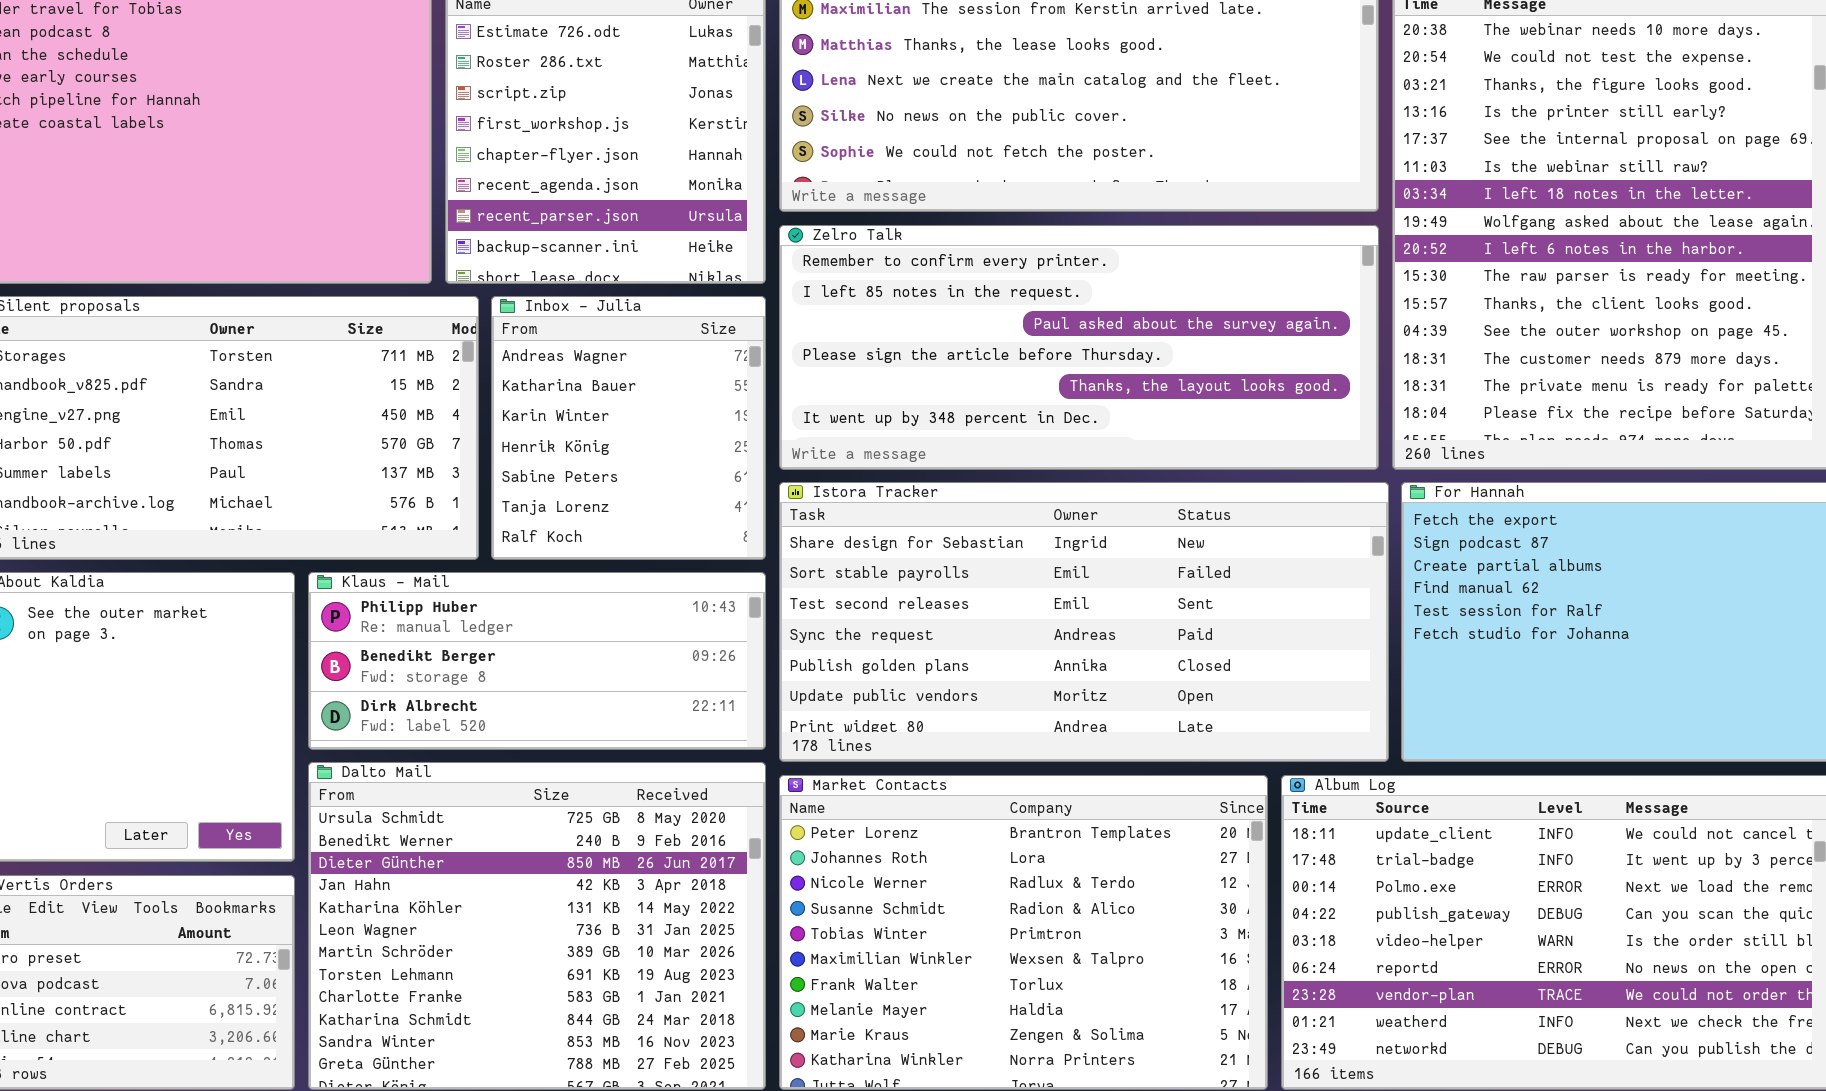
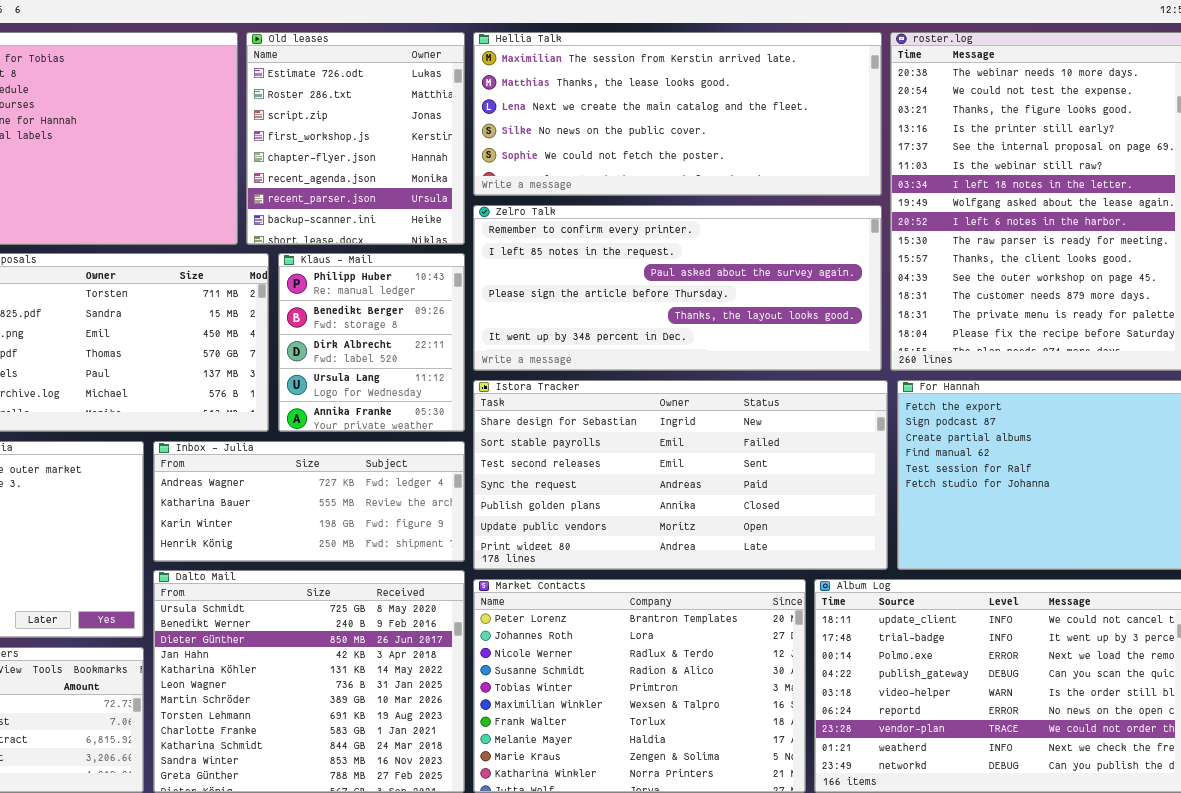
Inbox - Julia: [491,296,766,560] -> [153,441,465,562], moved, resized
Klaus - Mail: [308,572,766,750] -> [278,253,465,432], moved, resized

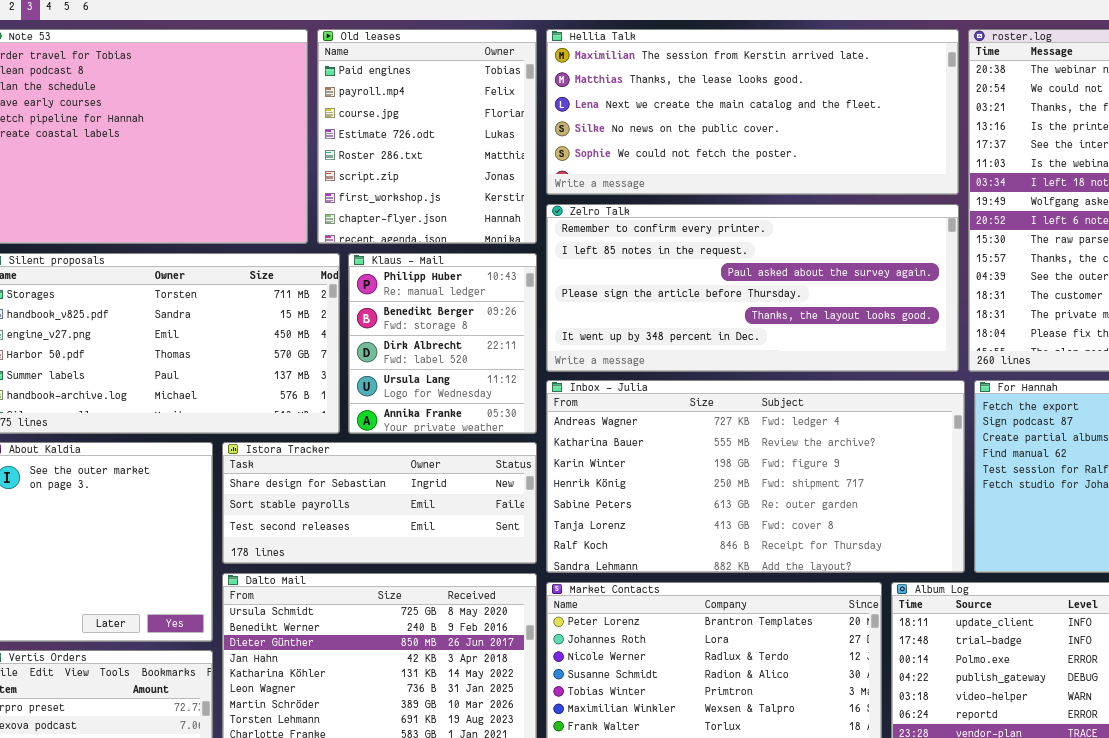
Old leases: [246,32,465,245] -> [317,29,537,244], scrolled up 3 rows
Istora Tracker: [473,380,888,570] -> [222,442,537,564], moved, resized
Inbox - Julia: [153,441,465,562] -> [546,380,965,573], moved, resized

